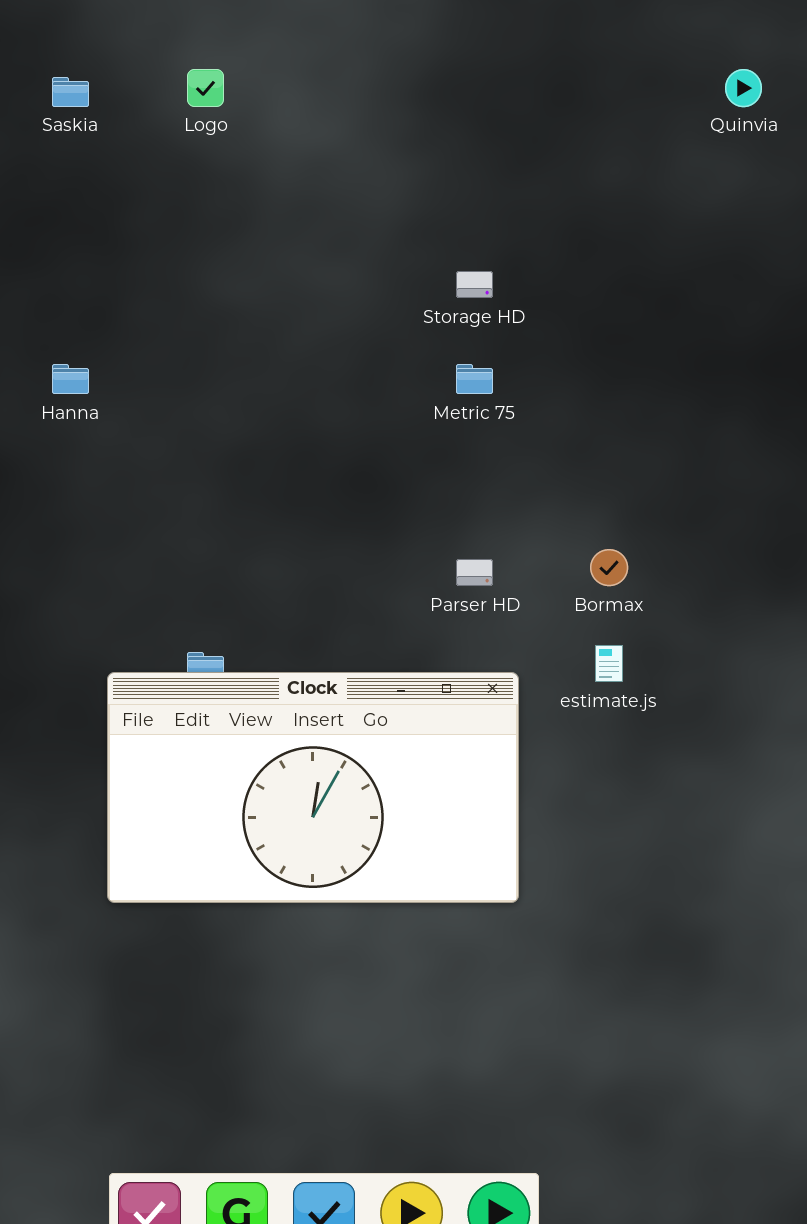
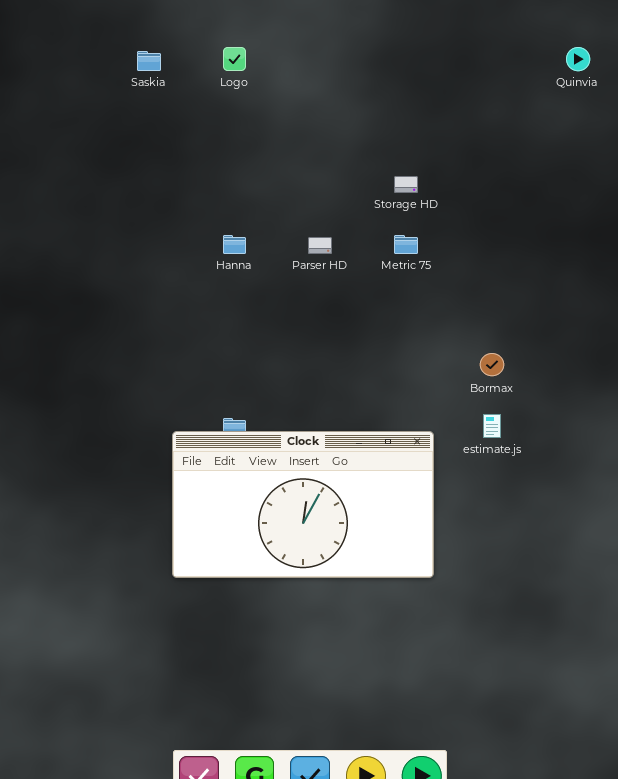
Hanna: [52,364,89,394] -> [223,235,246,254], moved
Parser HD: [456,559,493,586] -> [308,237,332,254], moved

